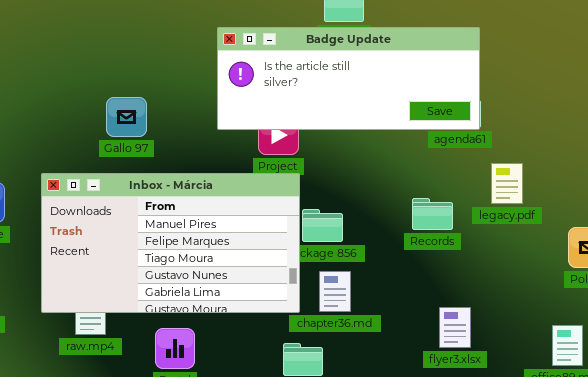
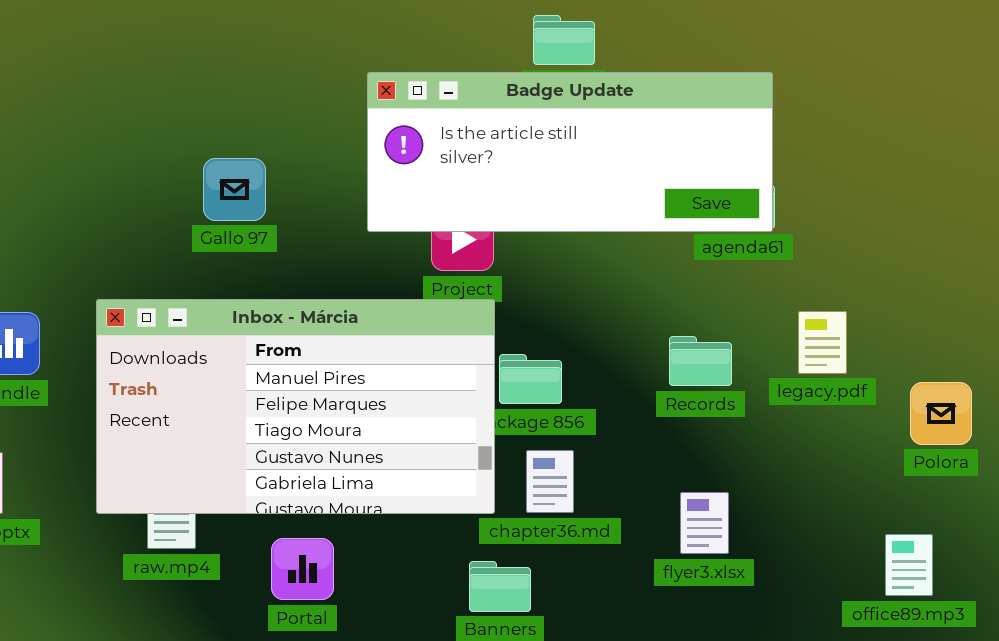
Gallo 97: [106,97,147,137] -> [203,158,266,221], moved
legacy.pdf: [491,163,523,204] -> [798,311,847,374], moved
flyer3.xlsx: [439,307,471,348] -> [680,492,729,554], moved

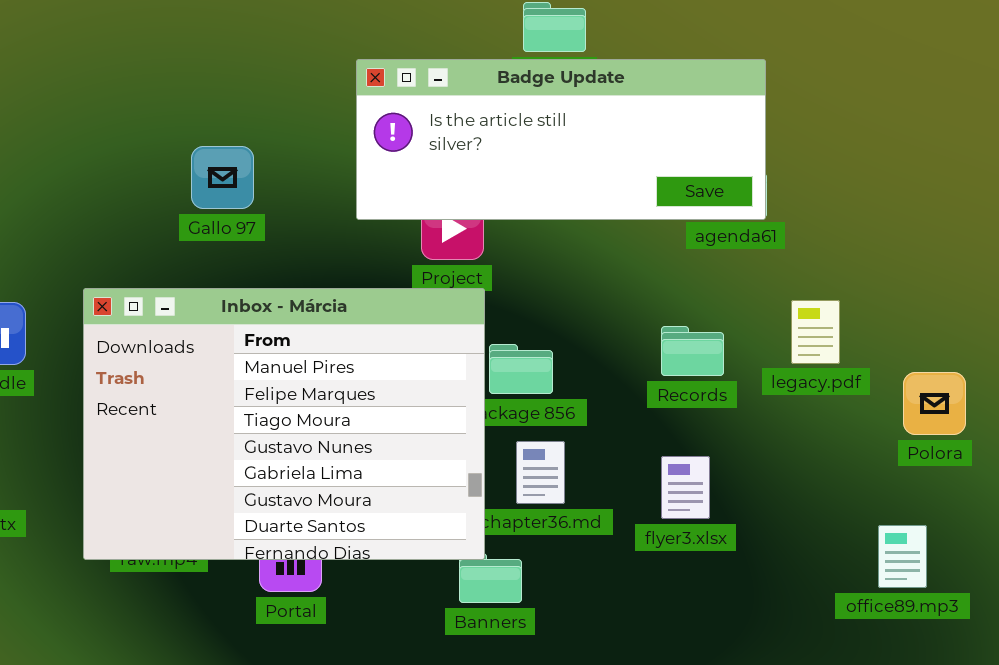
Inbox - Márcia: [96,299,495,514] -> [83,288,485,560], resized
flyer3.xlsx: [680,492,729,554] -> [661,456,710,519], moved

